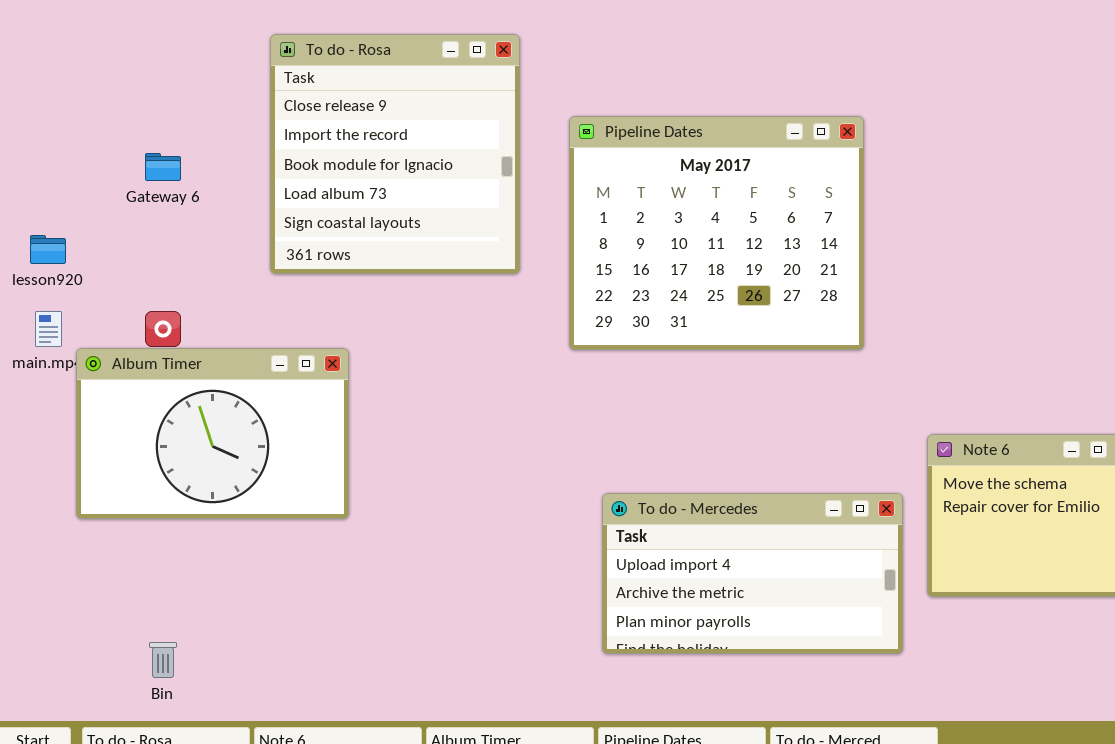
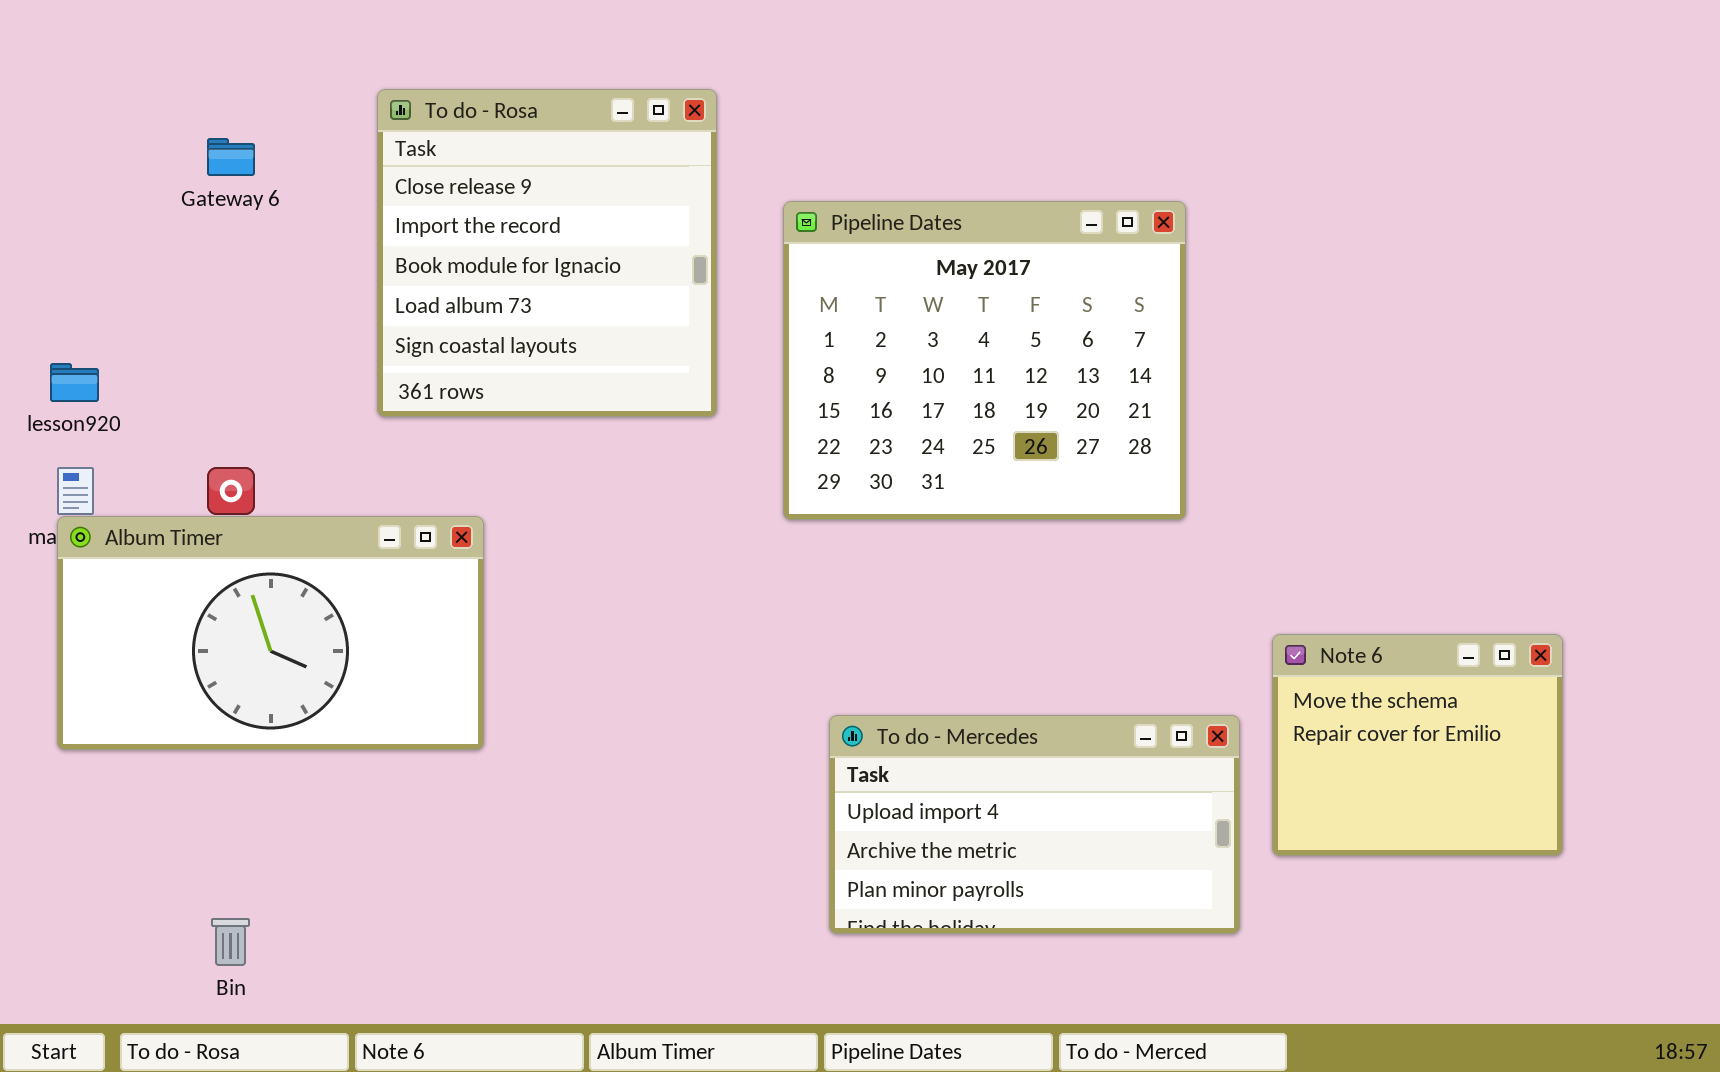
Gateway 6: [145,153,181,181] -> [207,138,255,176], moved
Album Timer: [76,348,349,519] -> [57,516,484,750], resized

